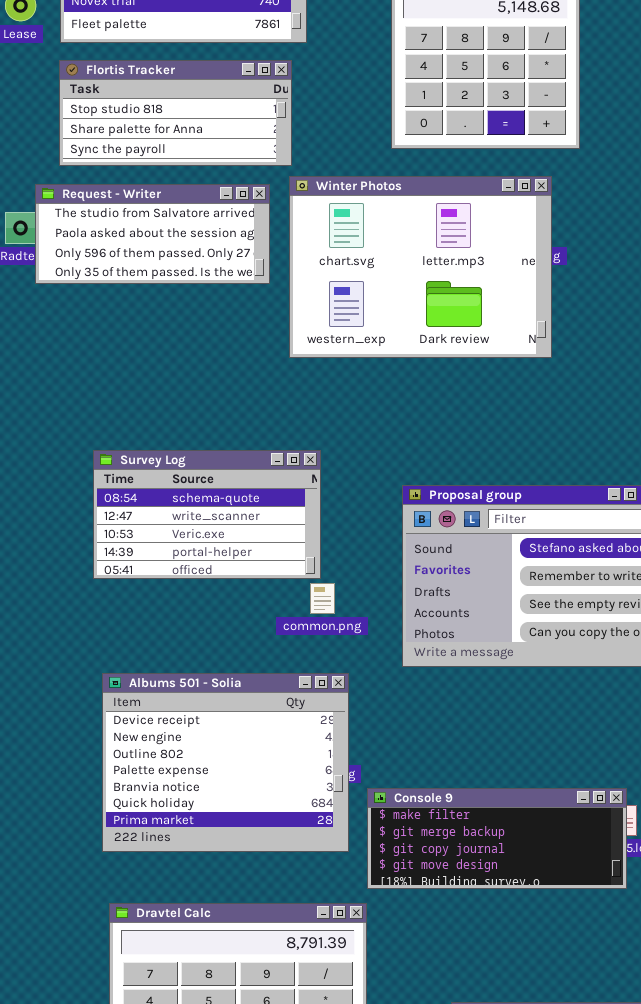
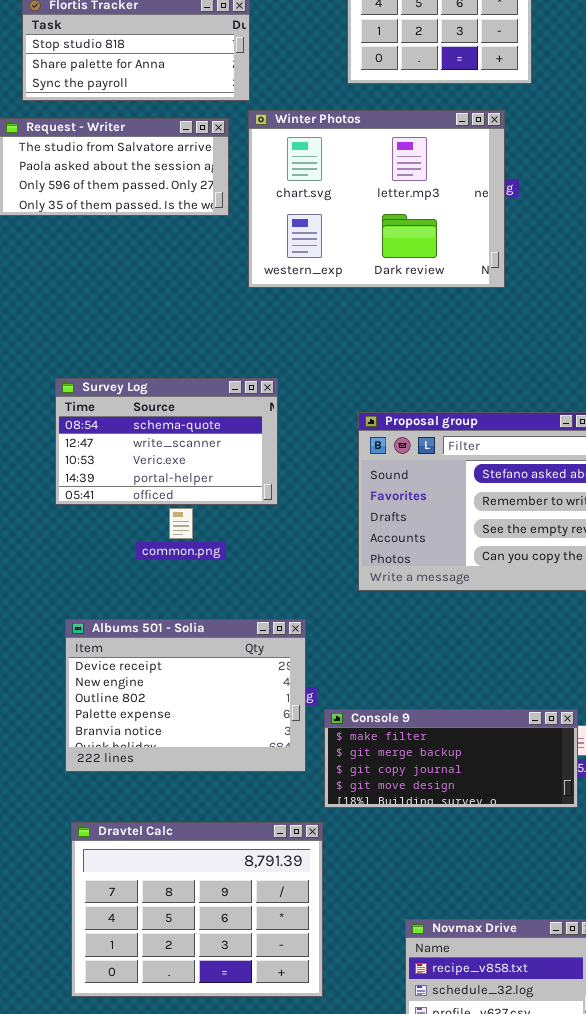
common.png: [310,583,335,614] -> [169,508,193,539], moved
Albums 501 - Solia: [102,673,349,852] -> [65,619,306,772], resized

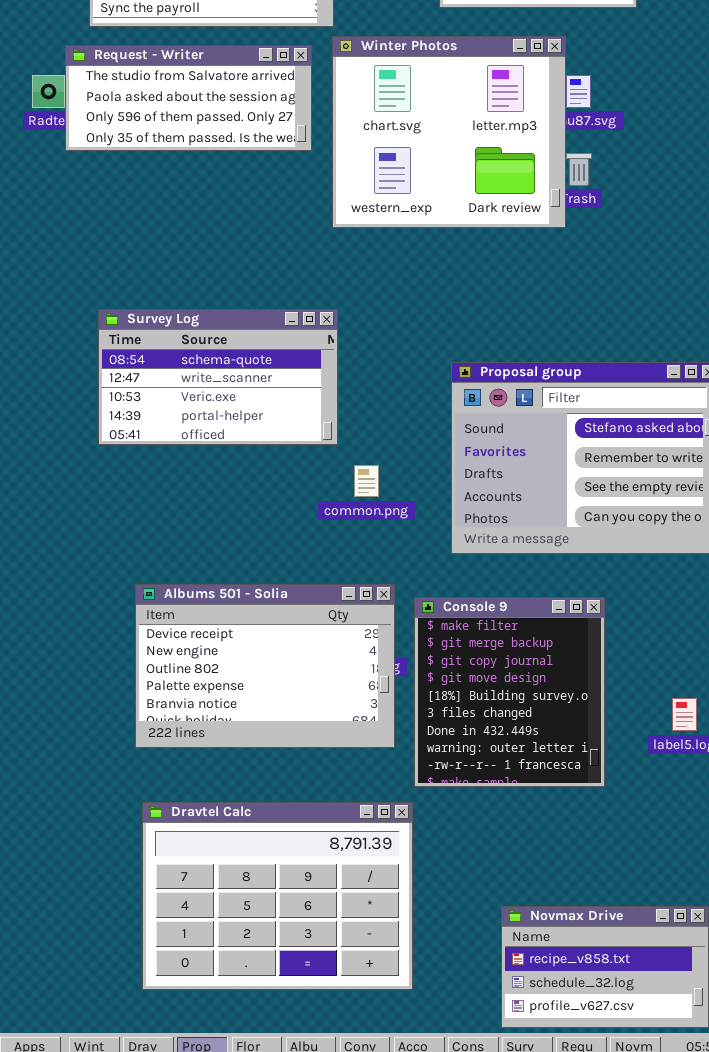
Winter Photos: [248,110,505,288] -> [332,36,566,228], resized
Survey Log: [55,378,278,505] -> [98,309,338,445], moved
common.png: [169,508,193,539] -> [354,465,379,497], moved
Console 9: [324,709,578,808] -> [414,597,605,787], resized

